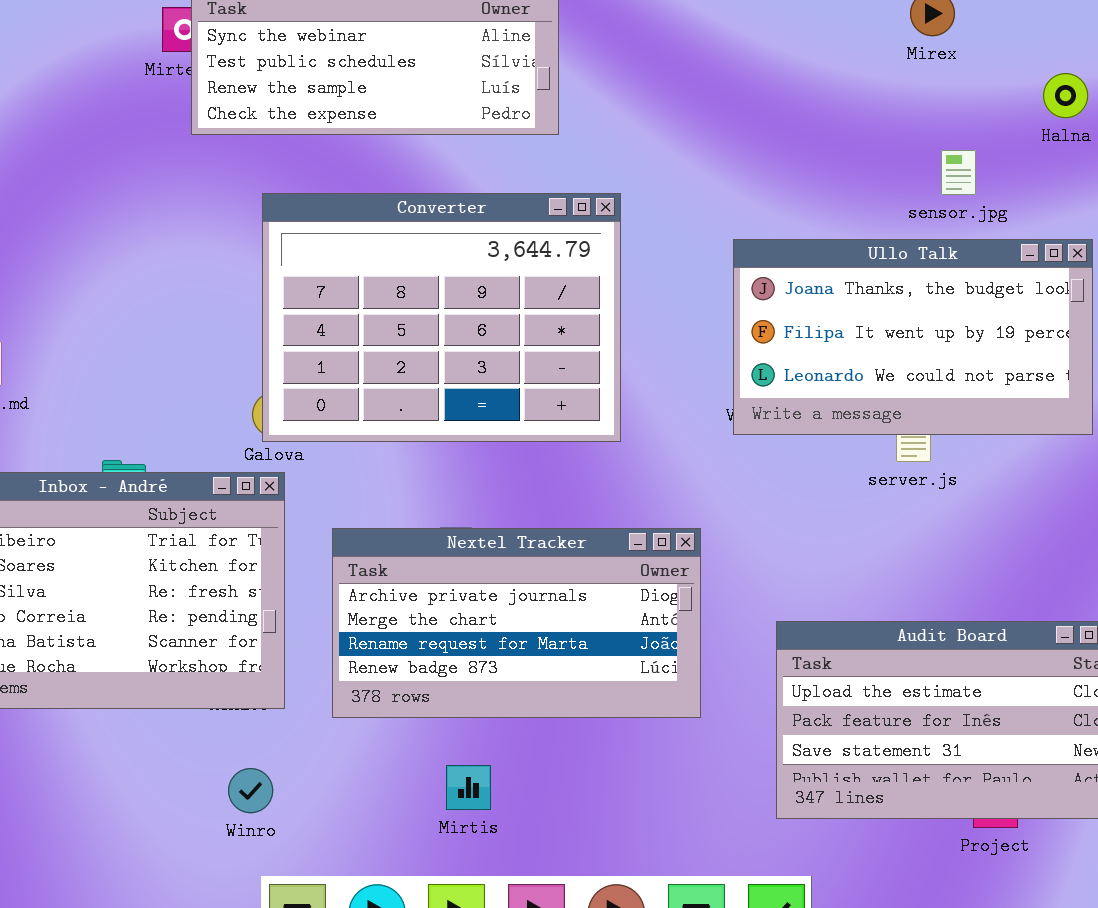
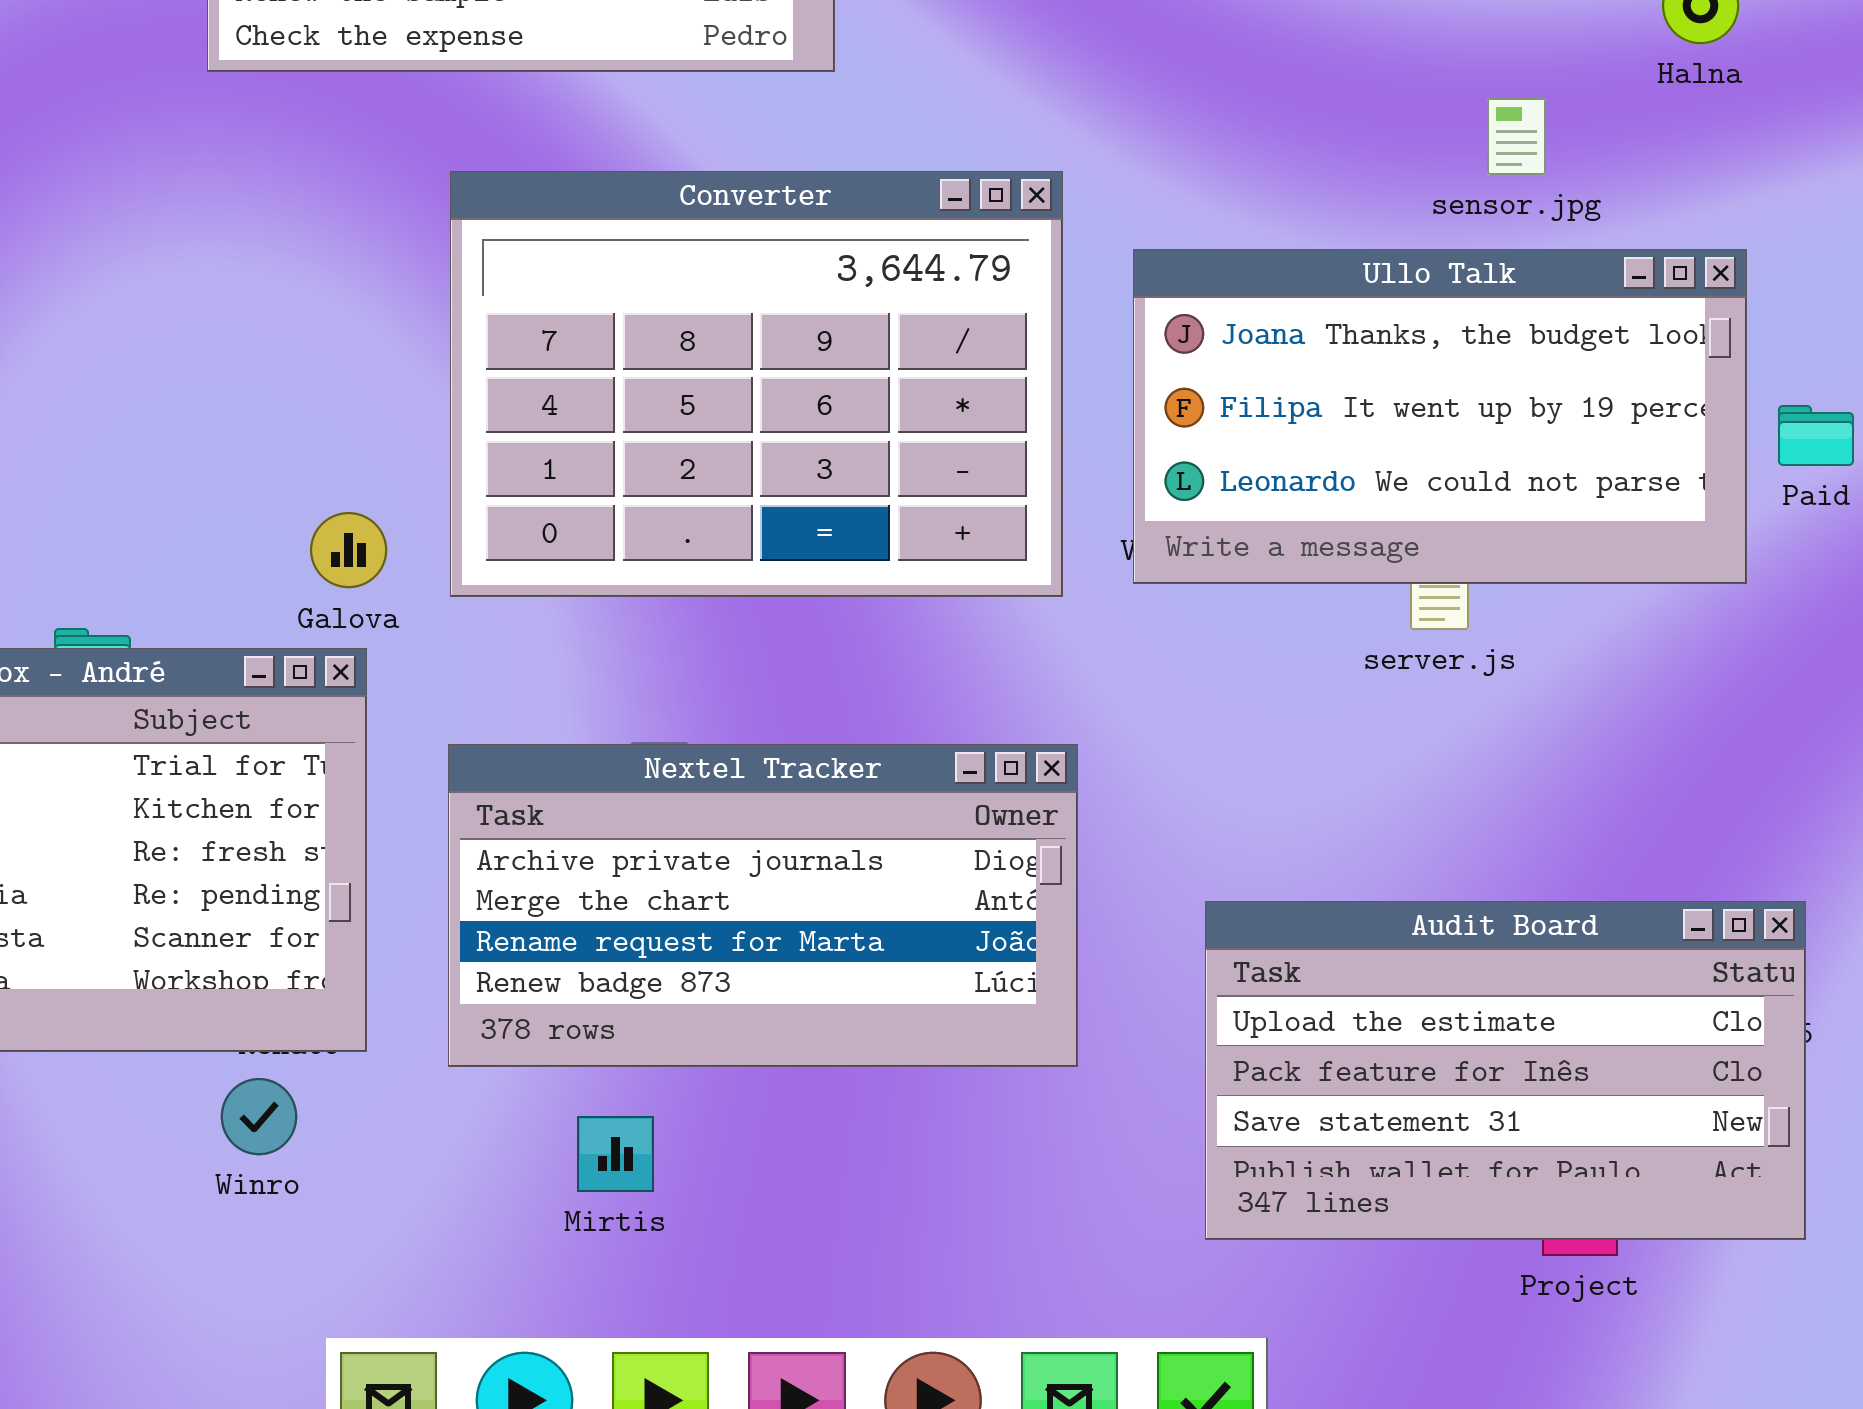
Converter: [262,193,621,442] -> [450,171,1063,597], moved
Mirtis: [446,765,491,810] -> [577,1116,654,1192], moved
Winro: [228,768,273,813] -> [221,1078,297,1155], moved

